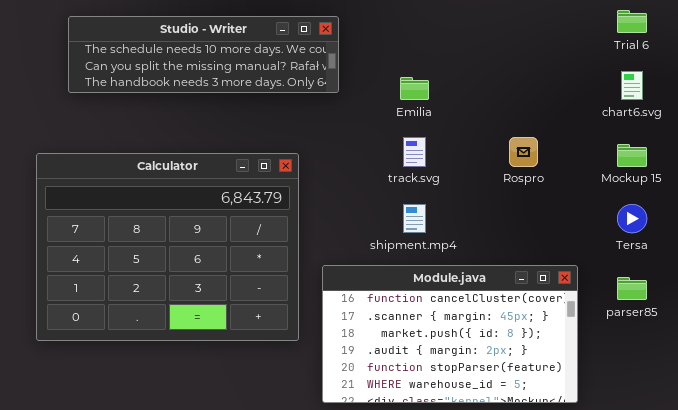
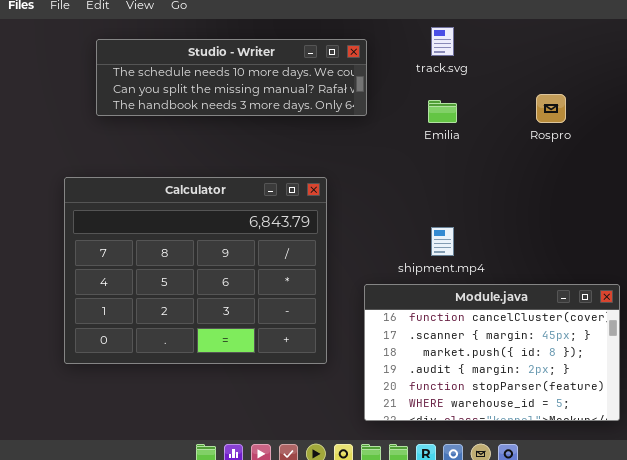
track.svg: [403,137,426,167] -> [431,27,454,56], moved
Rospro: [509,137,538,167] -> [536,94,566,123], moved
Module.java: [322,265,578,403] -> [364,284,620,421], moved

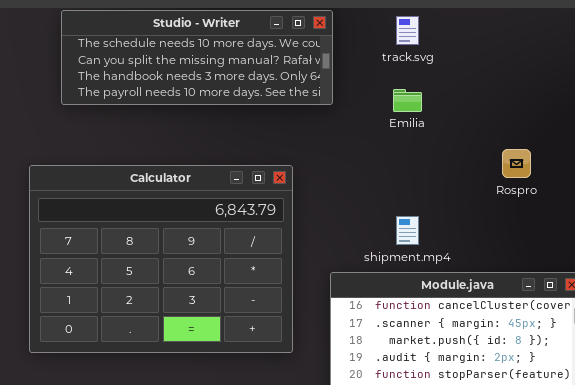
Studio - Writer: [96,39,367,116] -> [61,10,333,105], resized
Rospro: [536,94,566,123] -> [502,149,531,178], moved

